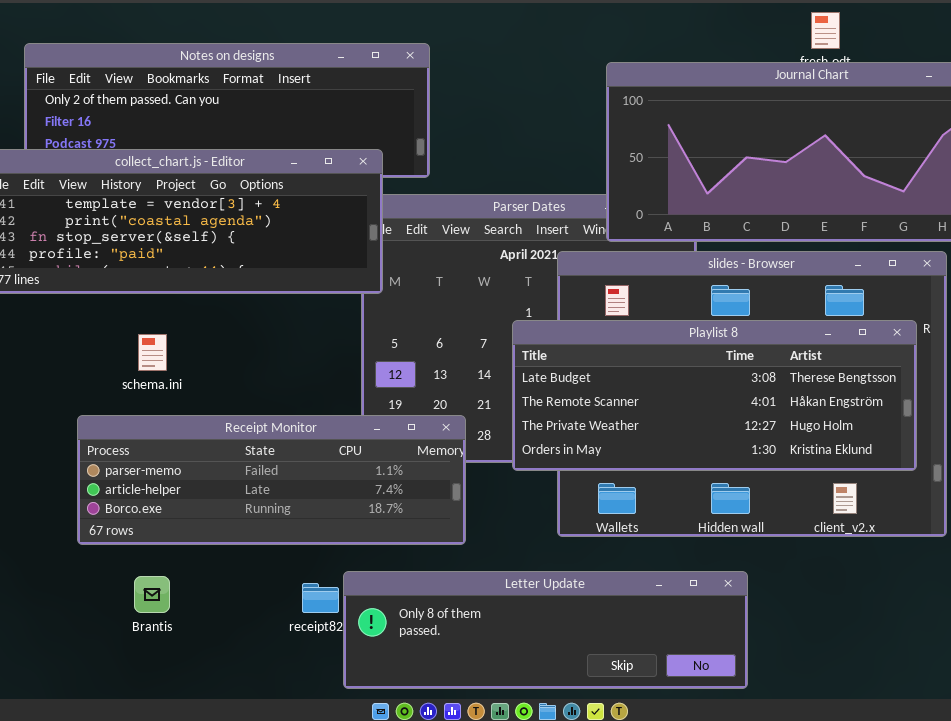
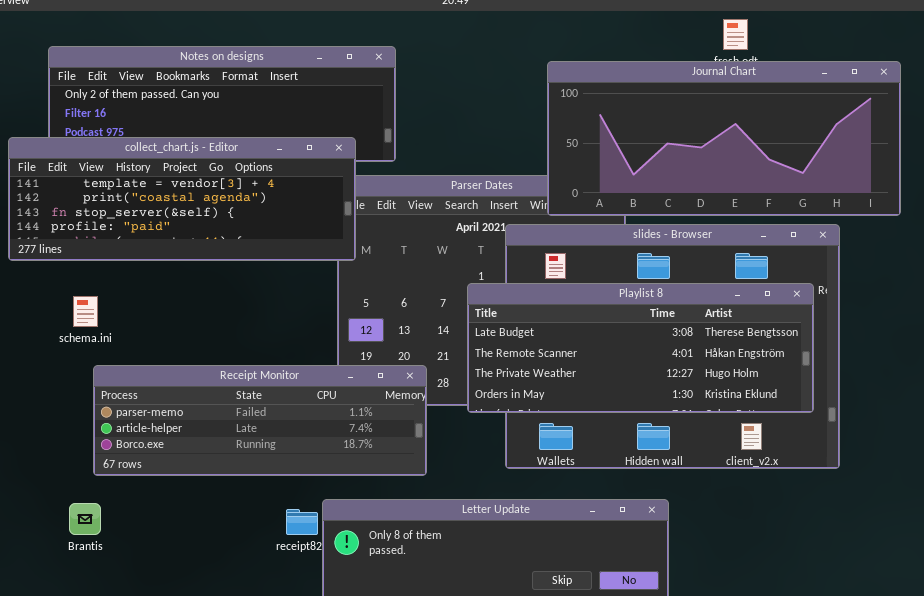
schema.ini: [138,334,167,371] -> [73,296,98,327], moved
Brantis: [134,576,170,613] -> [69,503,101,535], moved

